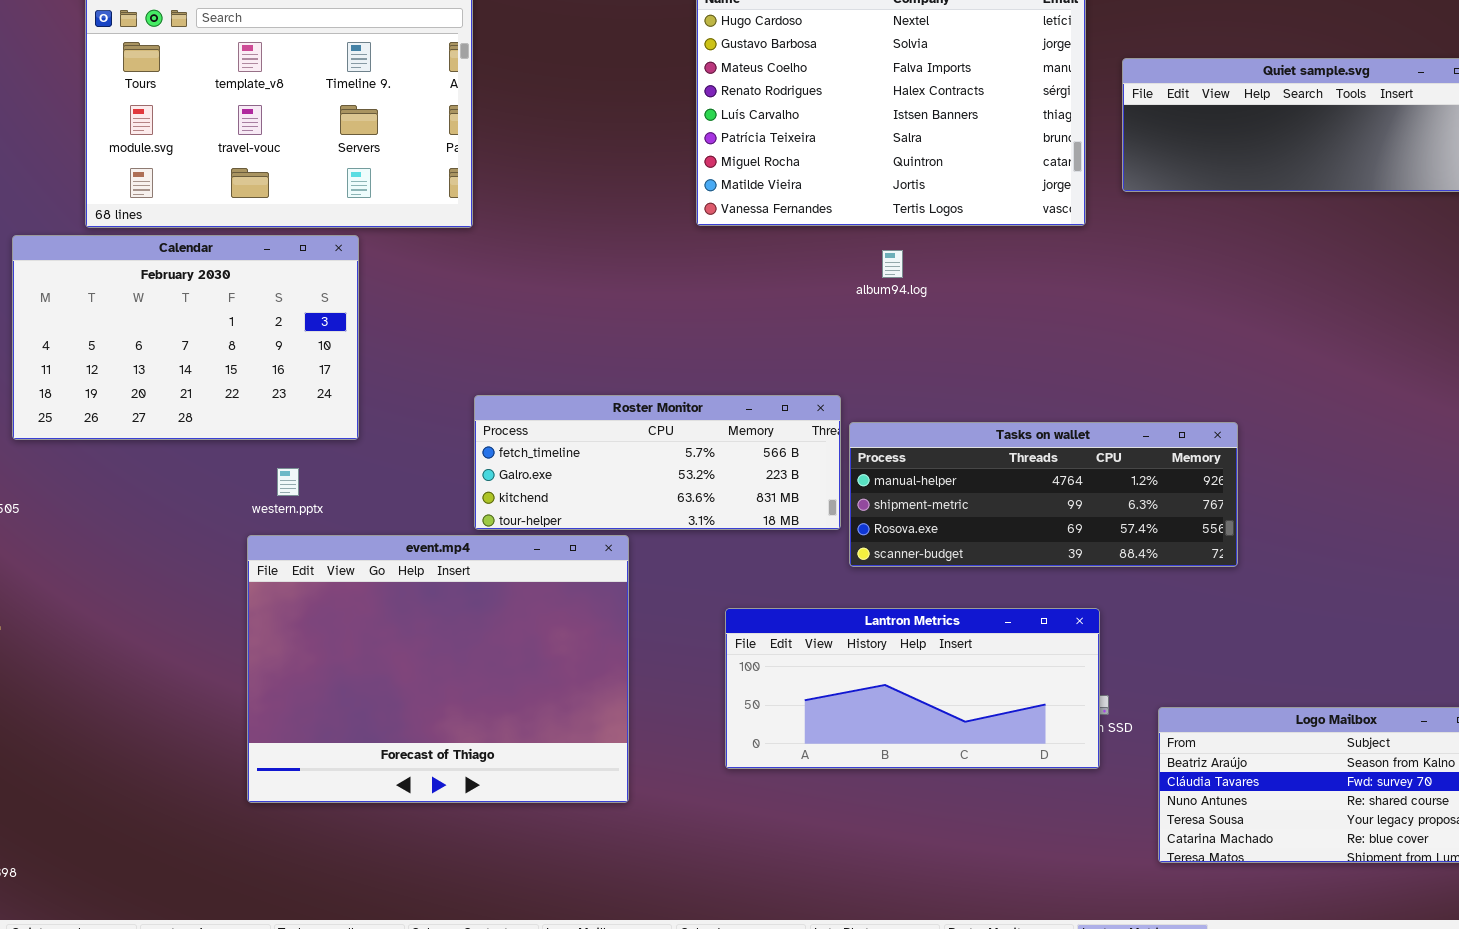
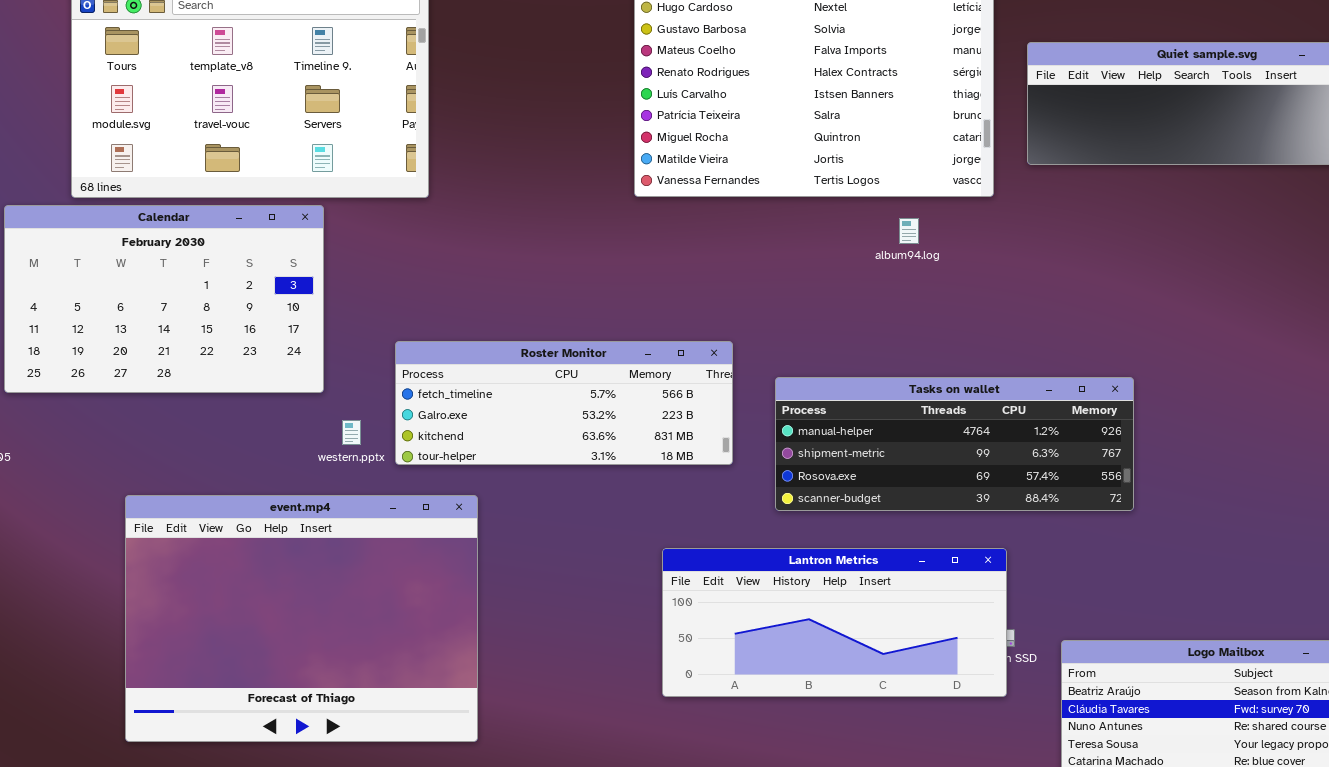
album94.log: [882,250,903,278] -> [899,218,919,244], moved
Roster Monitor: [474,395,841,530] -> [395,341,733,465], moved
western.pptx: [277,468,299,496] -> [342,420,361,445], moved
event.mp4: [247,535,629,803] -> [125,495,478,742], moved

